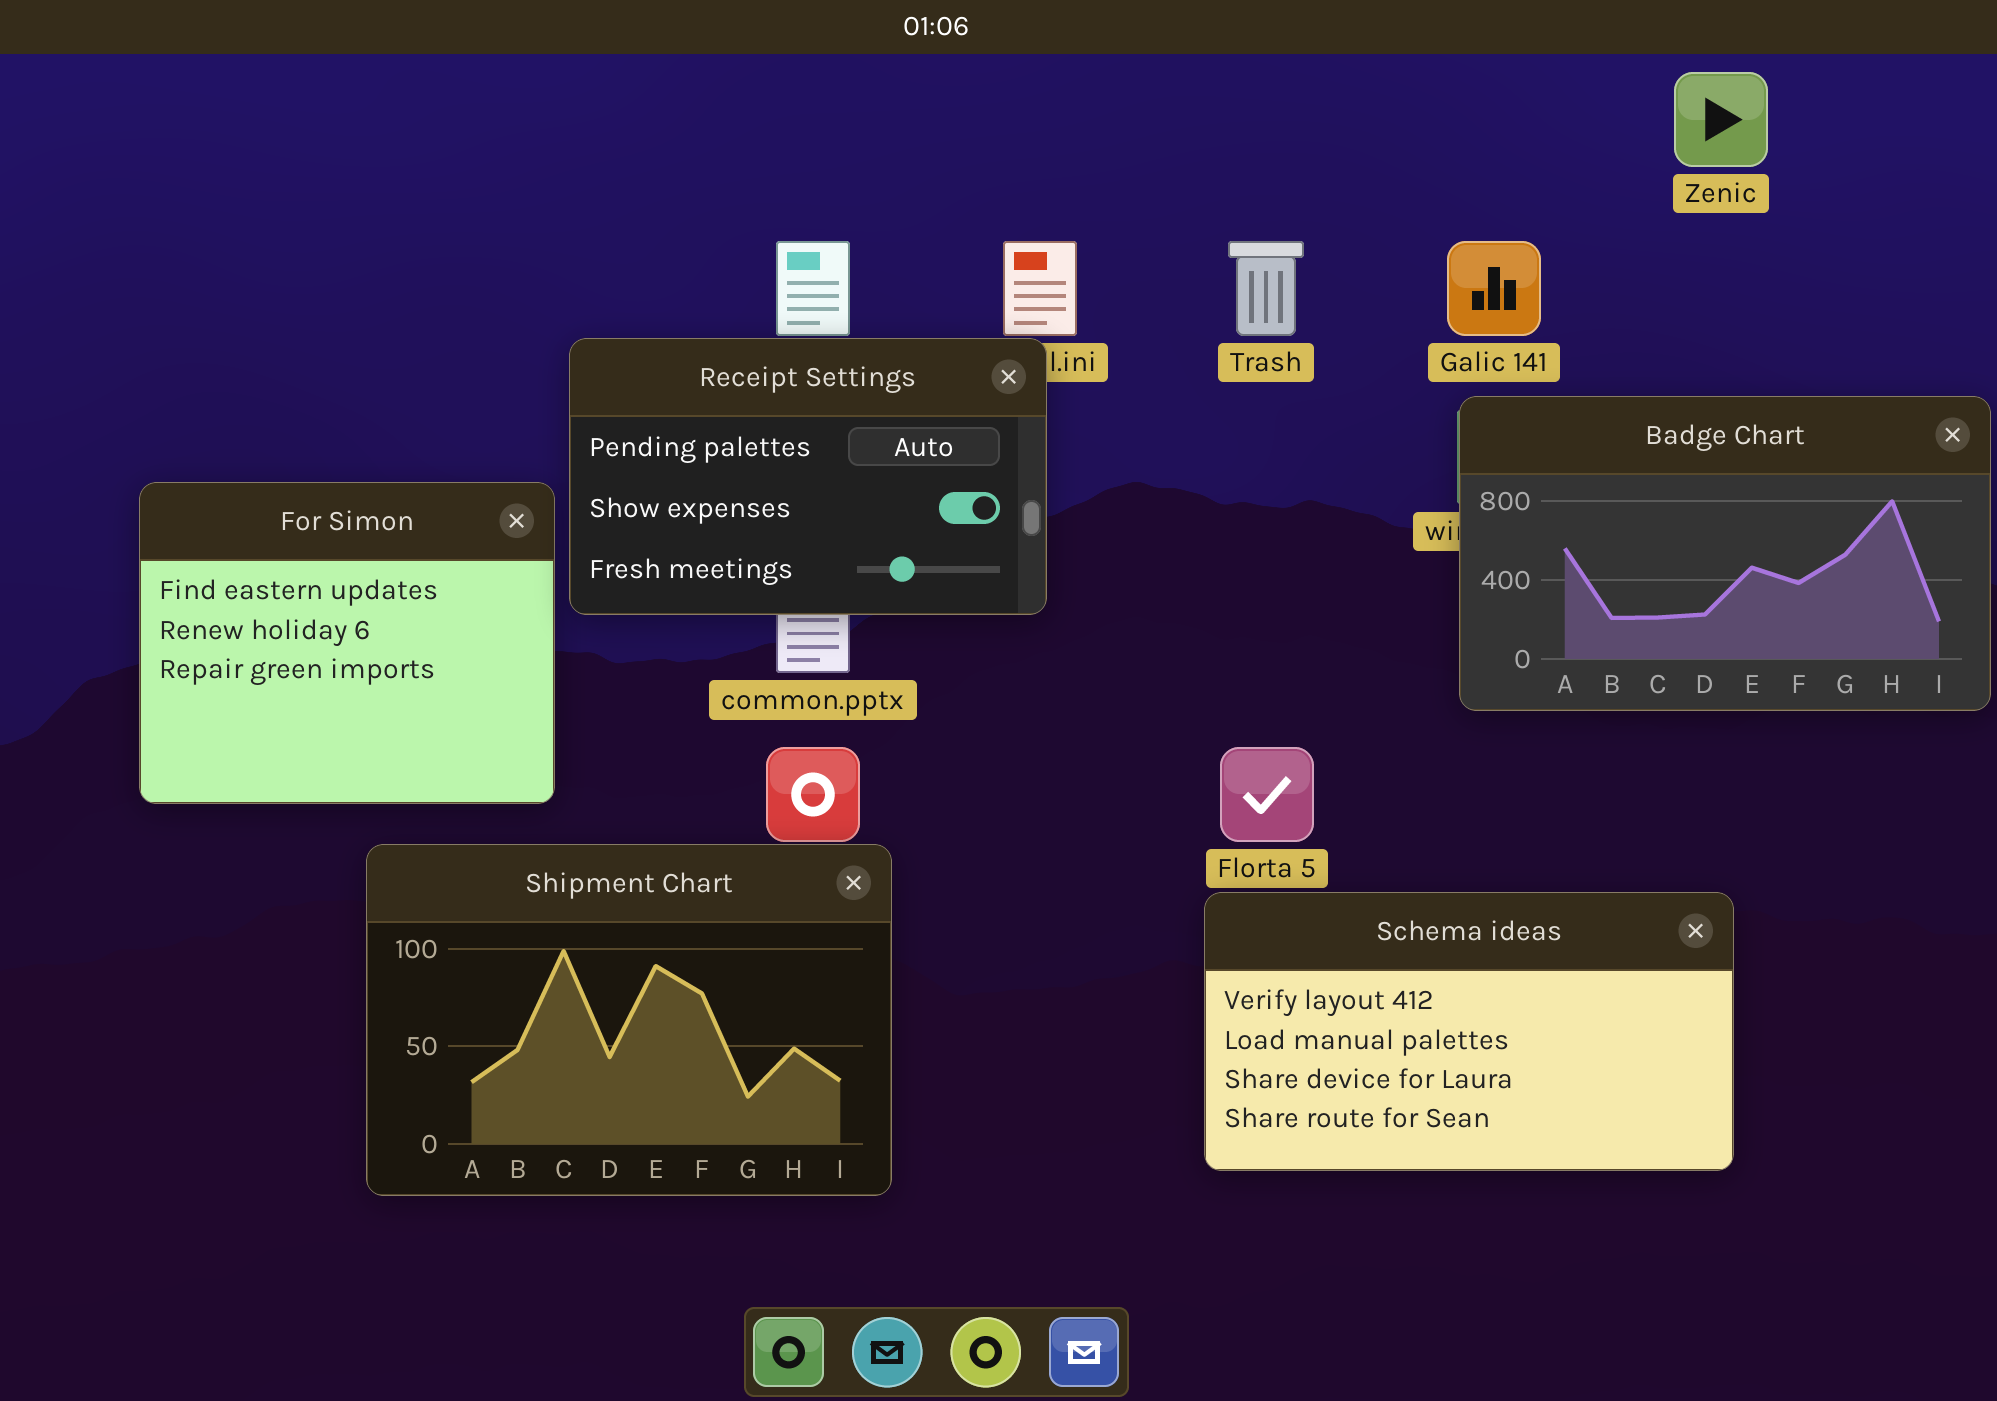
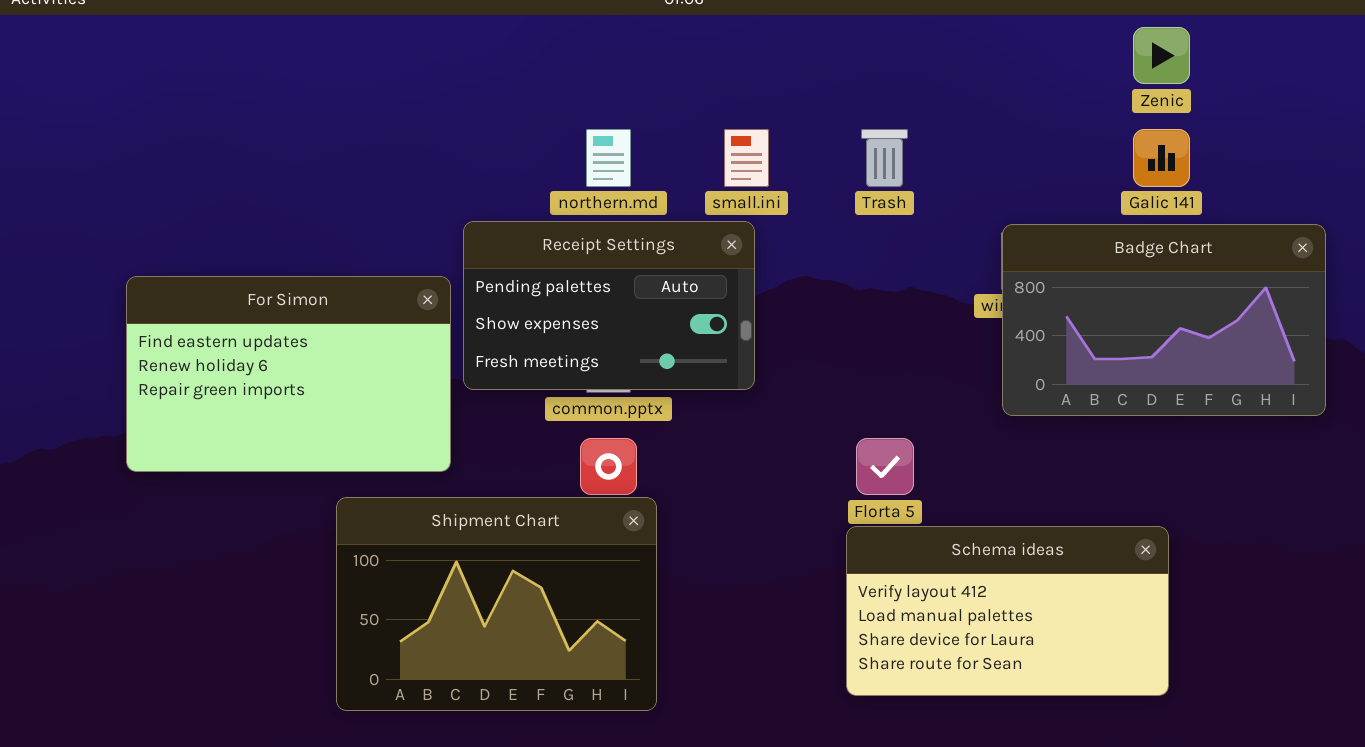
Galic 141: [1447,241,1541,336] -> [1133,129,1190,187], moved
Receipt Settings: [569,338,1047,615] -> [463,221,755,390], moved
For Simon: [139,482,555,804] -> [126,276,451,472], resized

